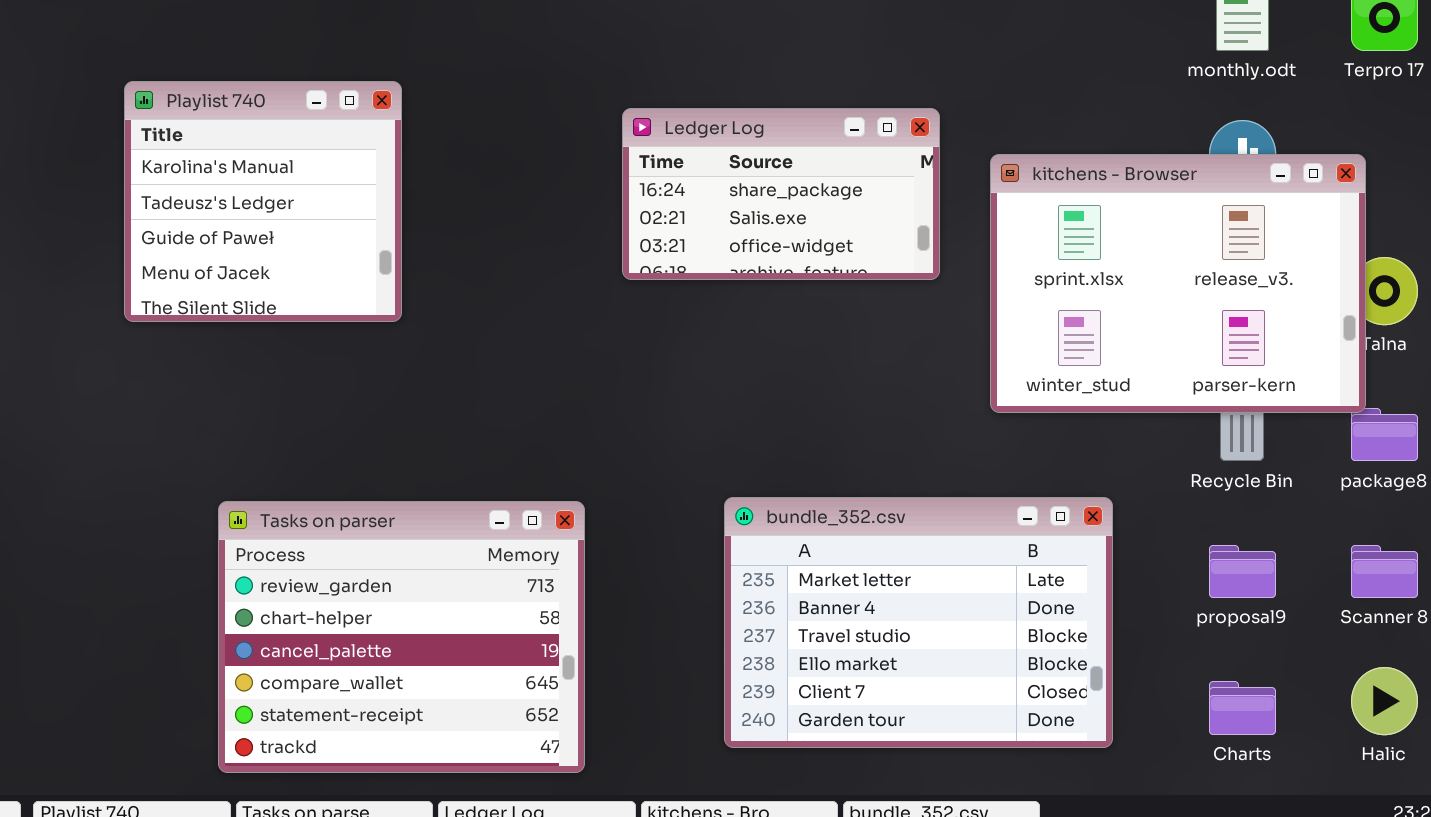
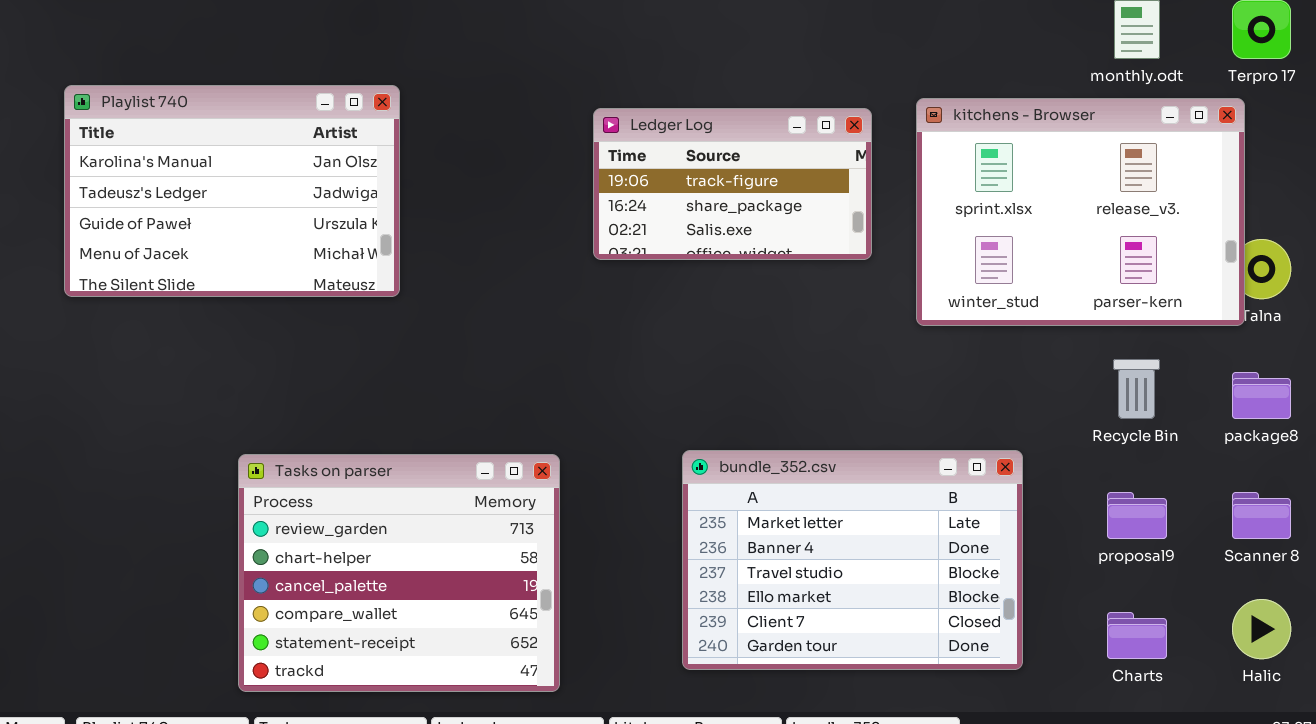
Playlist 740: [124,81,402,322] -> [64,85,400,297], resized
Ledger Log: [622,108,940,280] -> [593,108,872,260], scrolled up 1 row
kitchens - Browser: [990,154,1366,413] -> [916,98,1245,326], moved

